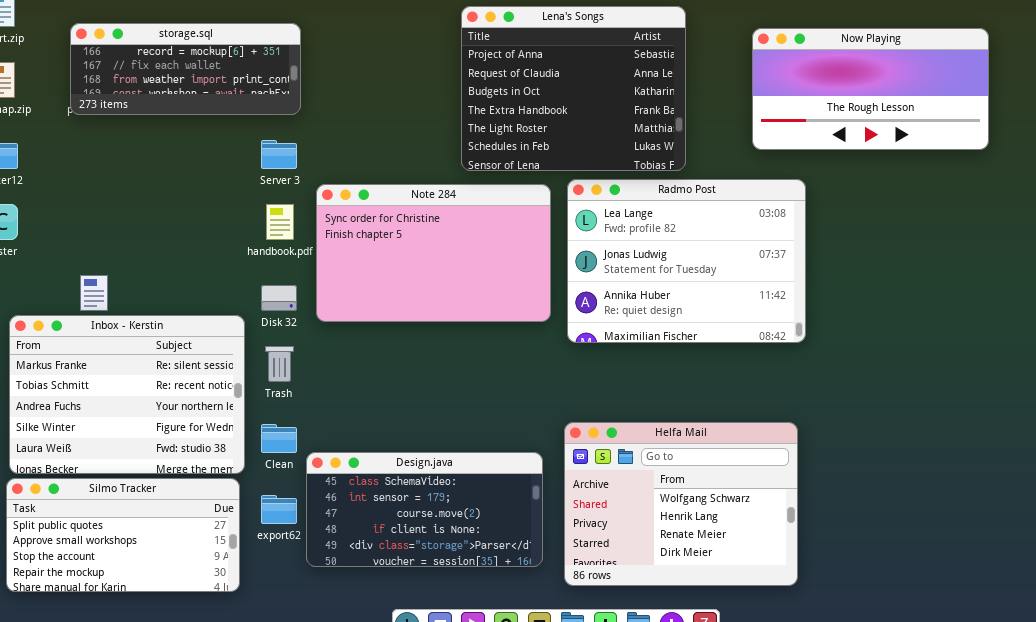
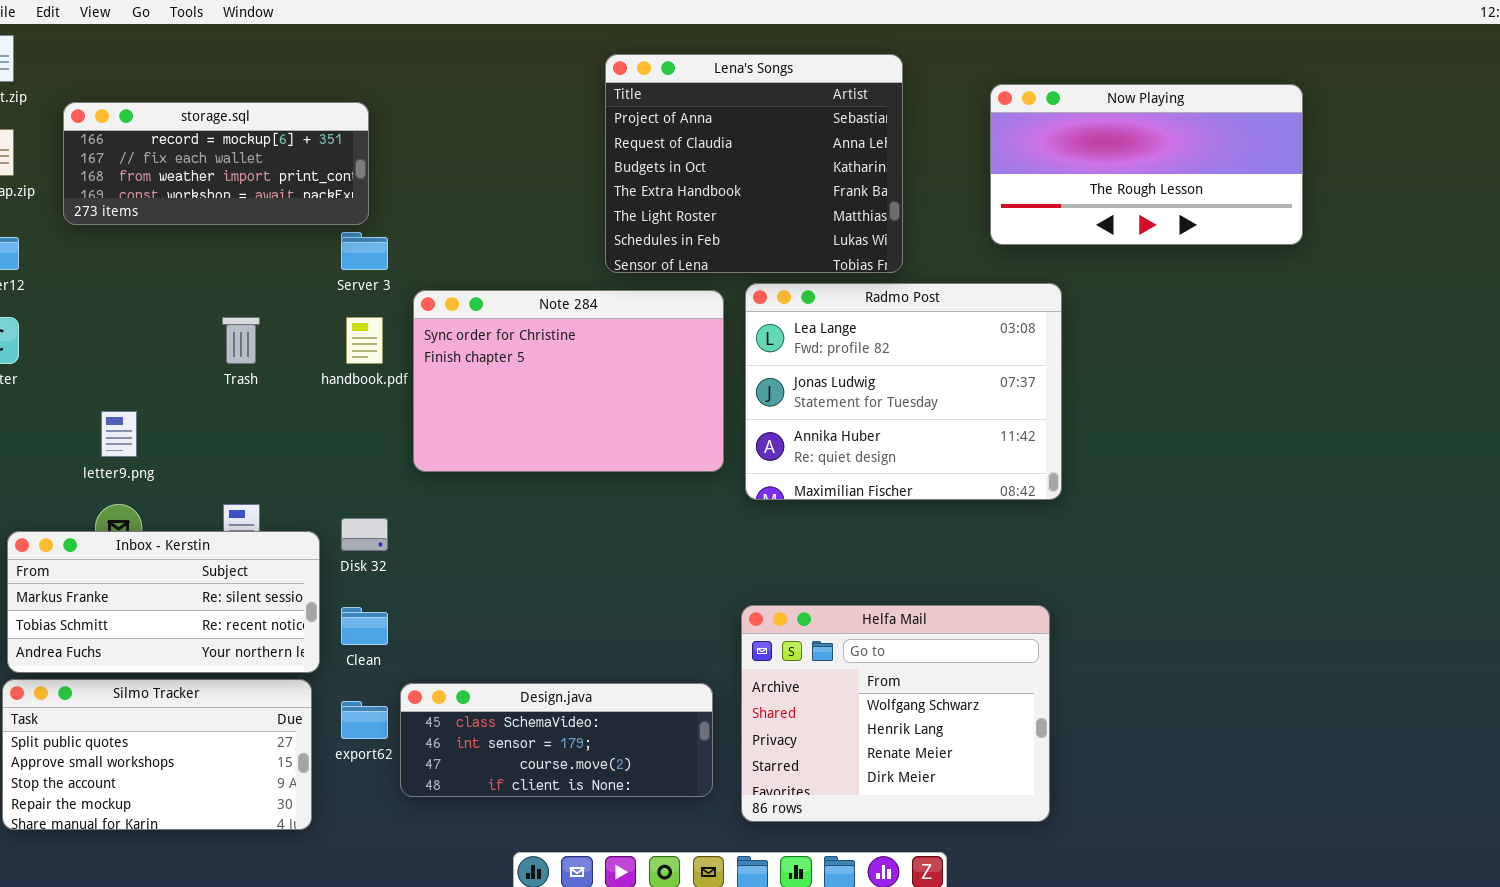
storage.sql: [70,23,301,115] -> [63,102,369,225], moved
Disk 32: [261,285,297,311] -> [341,518,388,551], moved
Inbox - Kerstin: [9,315,245,474] -> [7,531,320,673], resized
Trash: [265,346,294,382] -> [222,317,260,364], moved
Design.java: [306,452,543,567] -> [400,683,713,797], resized

